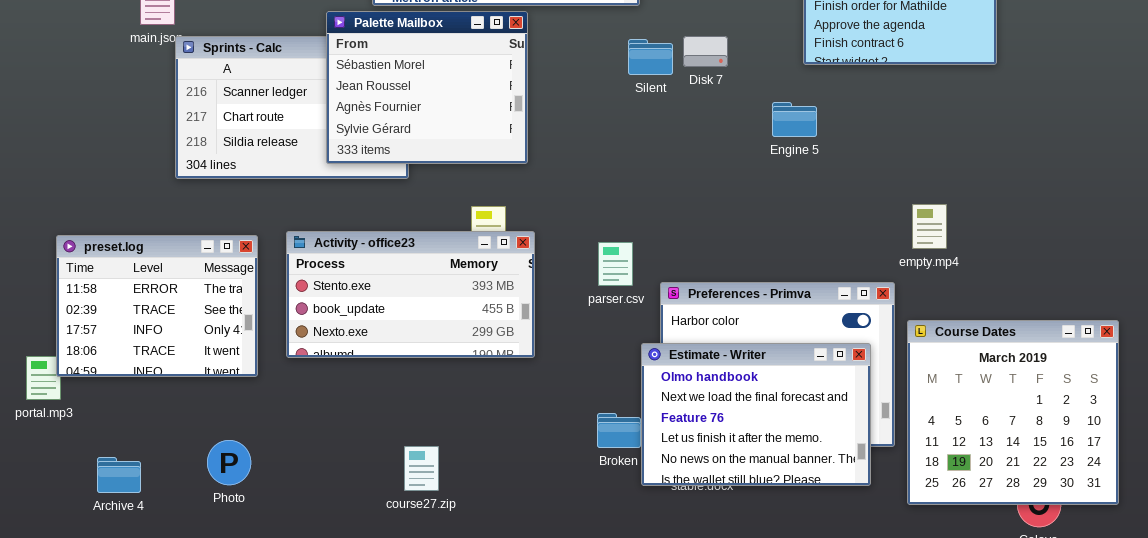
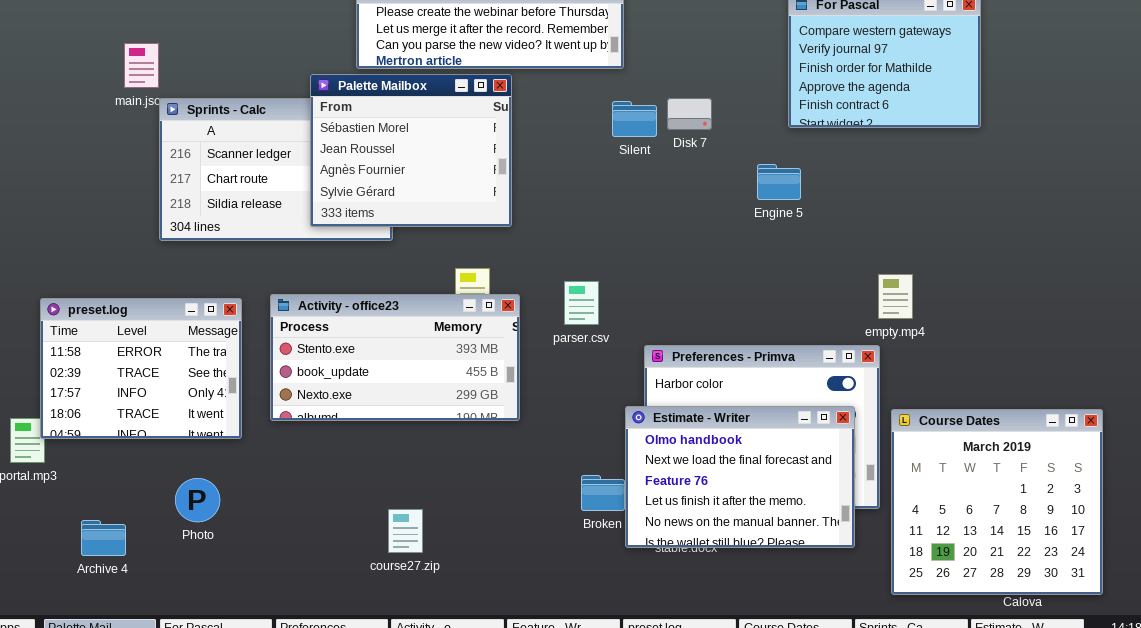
empty.mp4: [912,204,947,249] -> [878,274,913,319], moved
parser.csv: [598,242,633,286] -> [564,281,599,325], moved
Course Dates: [907,320,1119,505] -> [891,409,1103,595], moved
Photo: [207,440,251,485] -> [175,478,220,522], moved

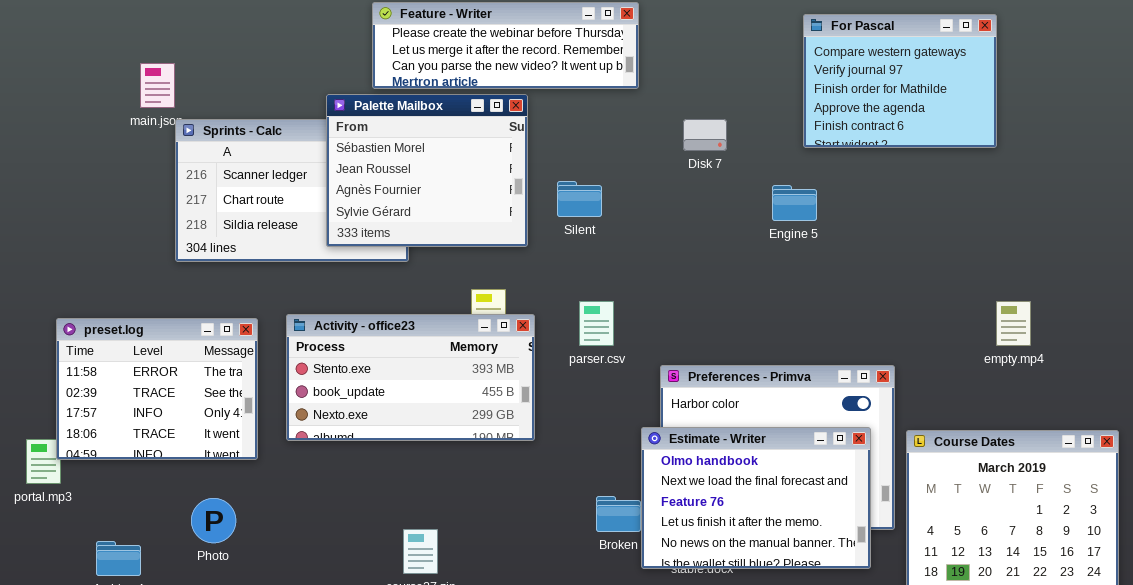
Silent: [612,101,657,137] -> [557,181,602,217], moved
empty.mp4: [878,274,913,319] -> [996,301,1031,346], moved

